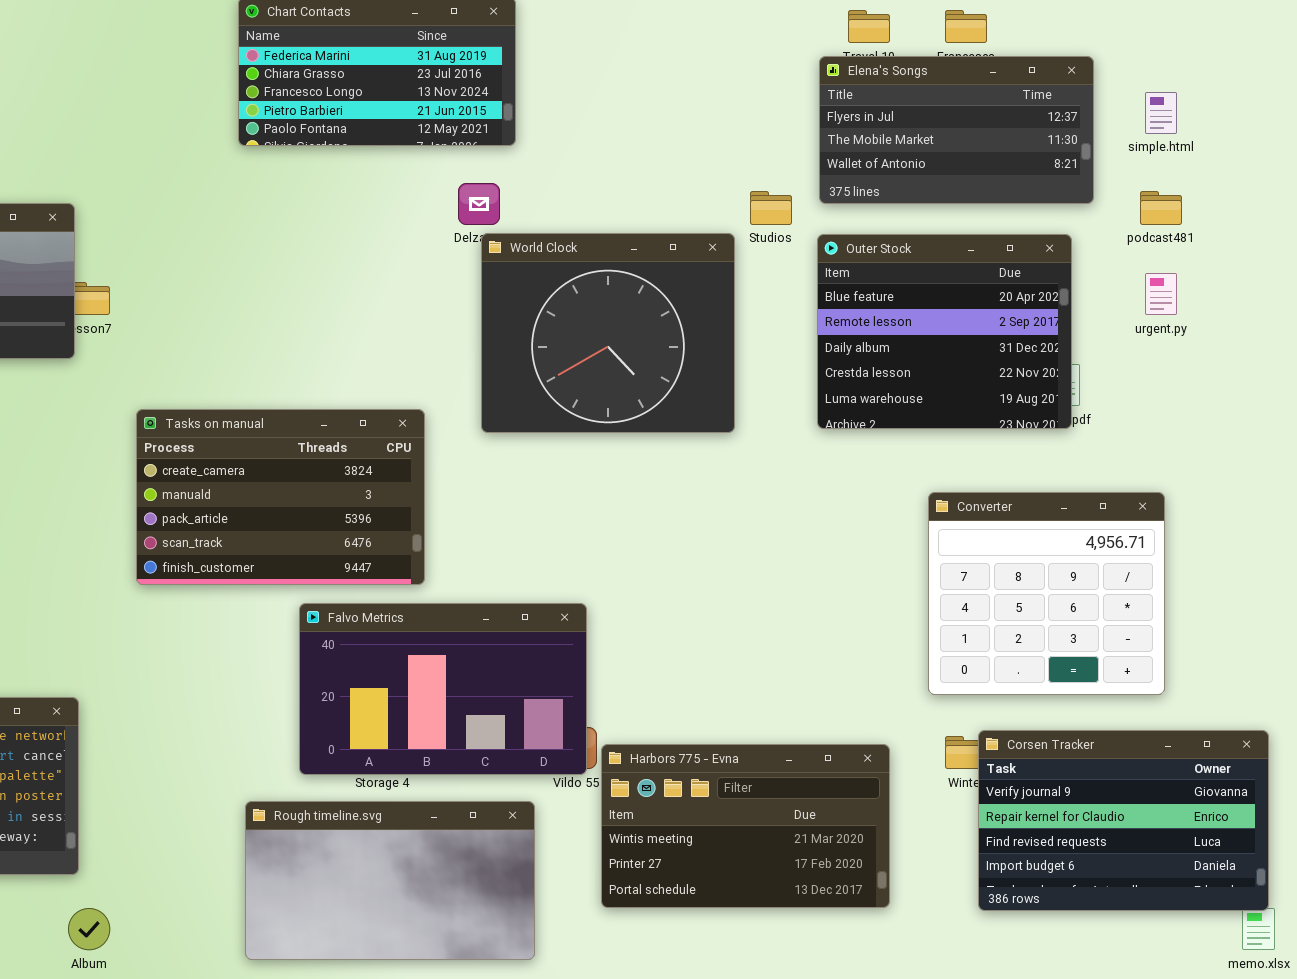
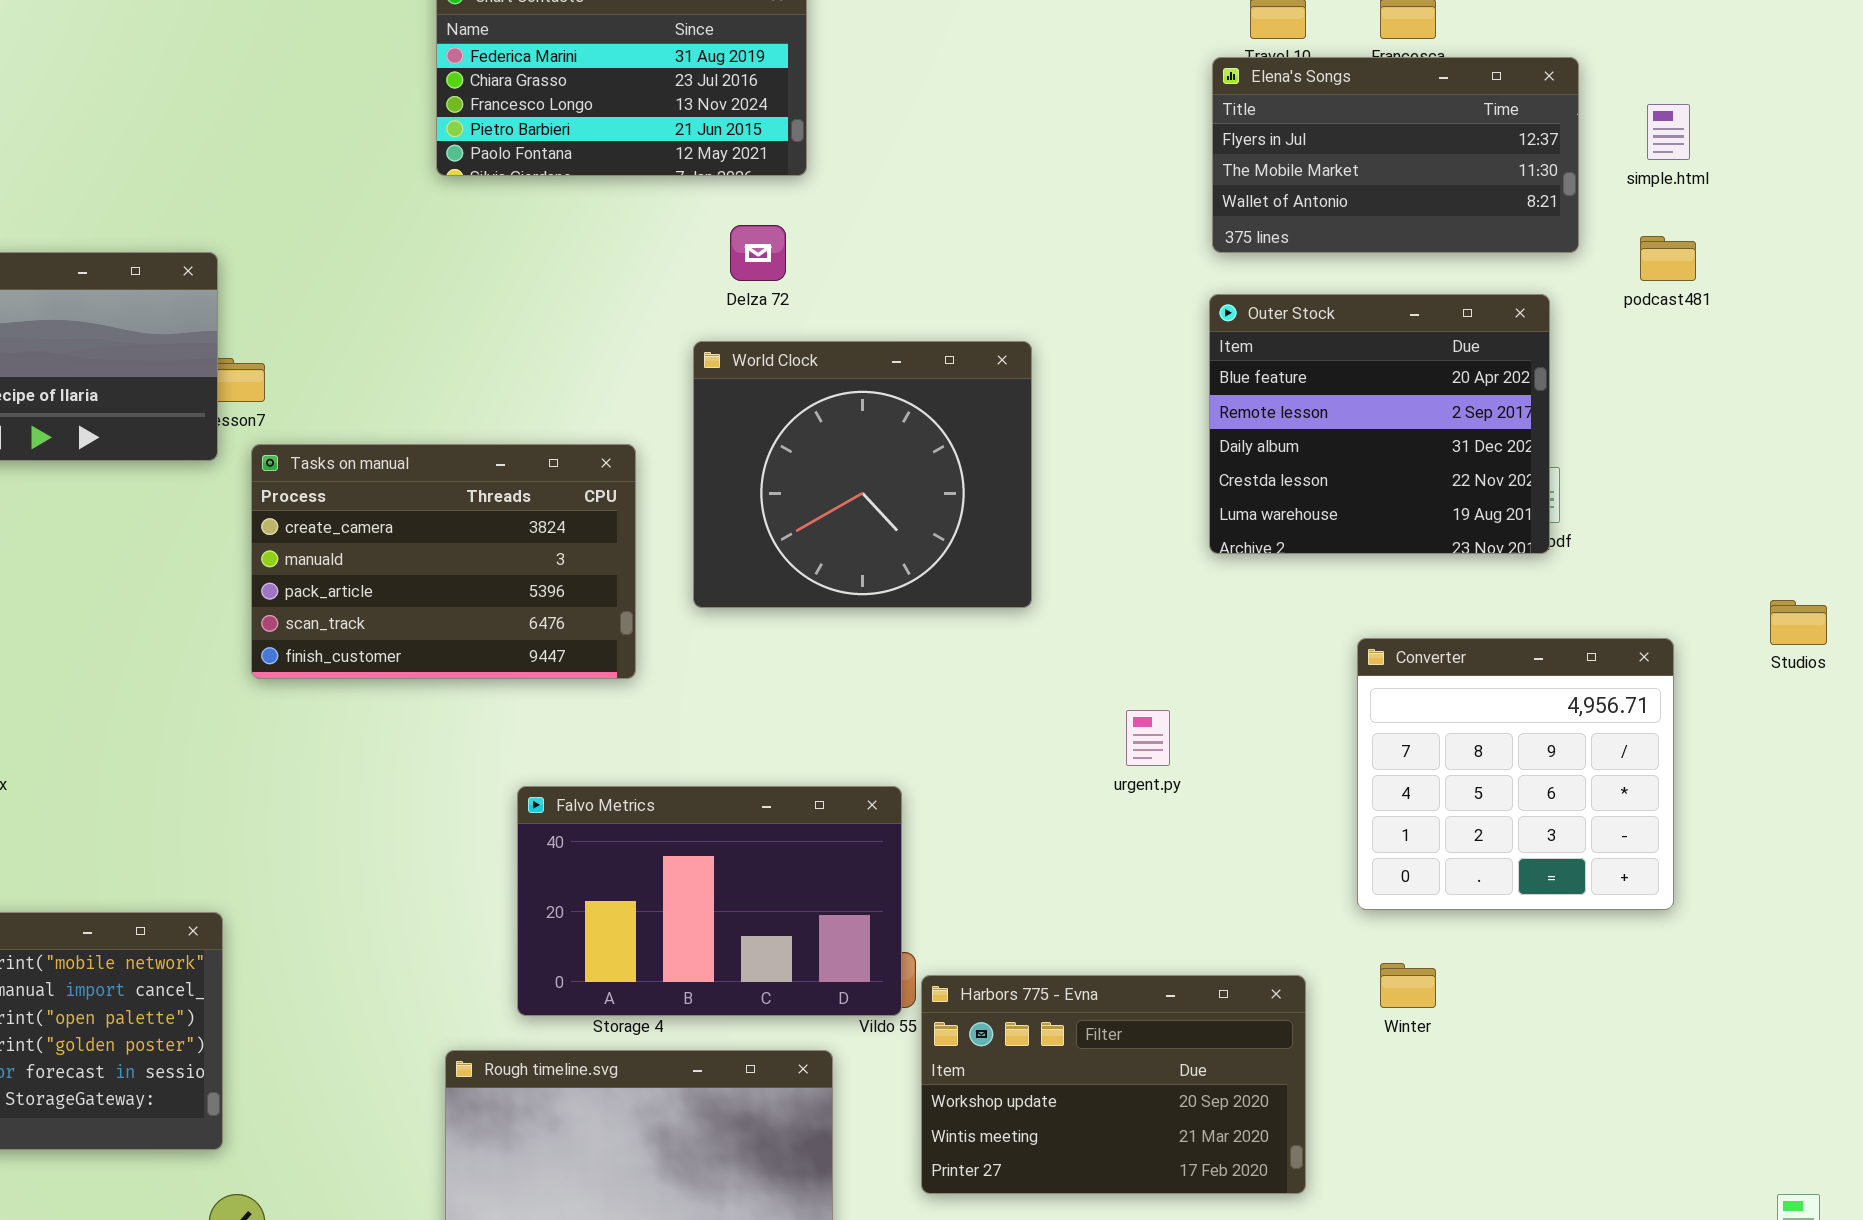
Studios: [750,191,792,225] -> [1770,600,1827,645], moved
World Clock: [481,233,735,433] -> [693,341,1032,608], moved
urgent.py: [1145,273,1177,315] -> [1126,710,1170,766], moved
Tasks on manual: [136,409,425,585] -> [251,444,636,679], moved
Corsen Tracker: [978,730,1269,911] -> none, closed
Harbors 775 - Evna: [601,744,890,908] -> [921,975,1306,1194], scrolled up 1 row

